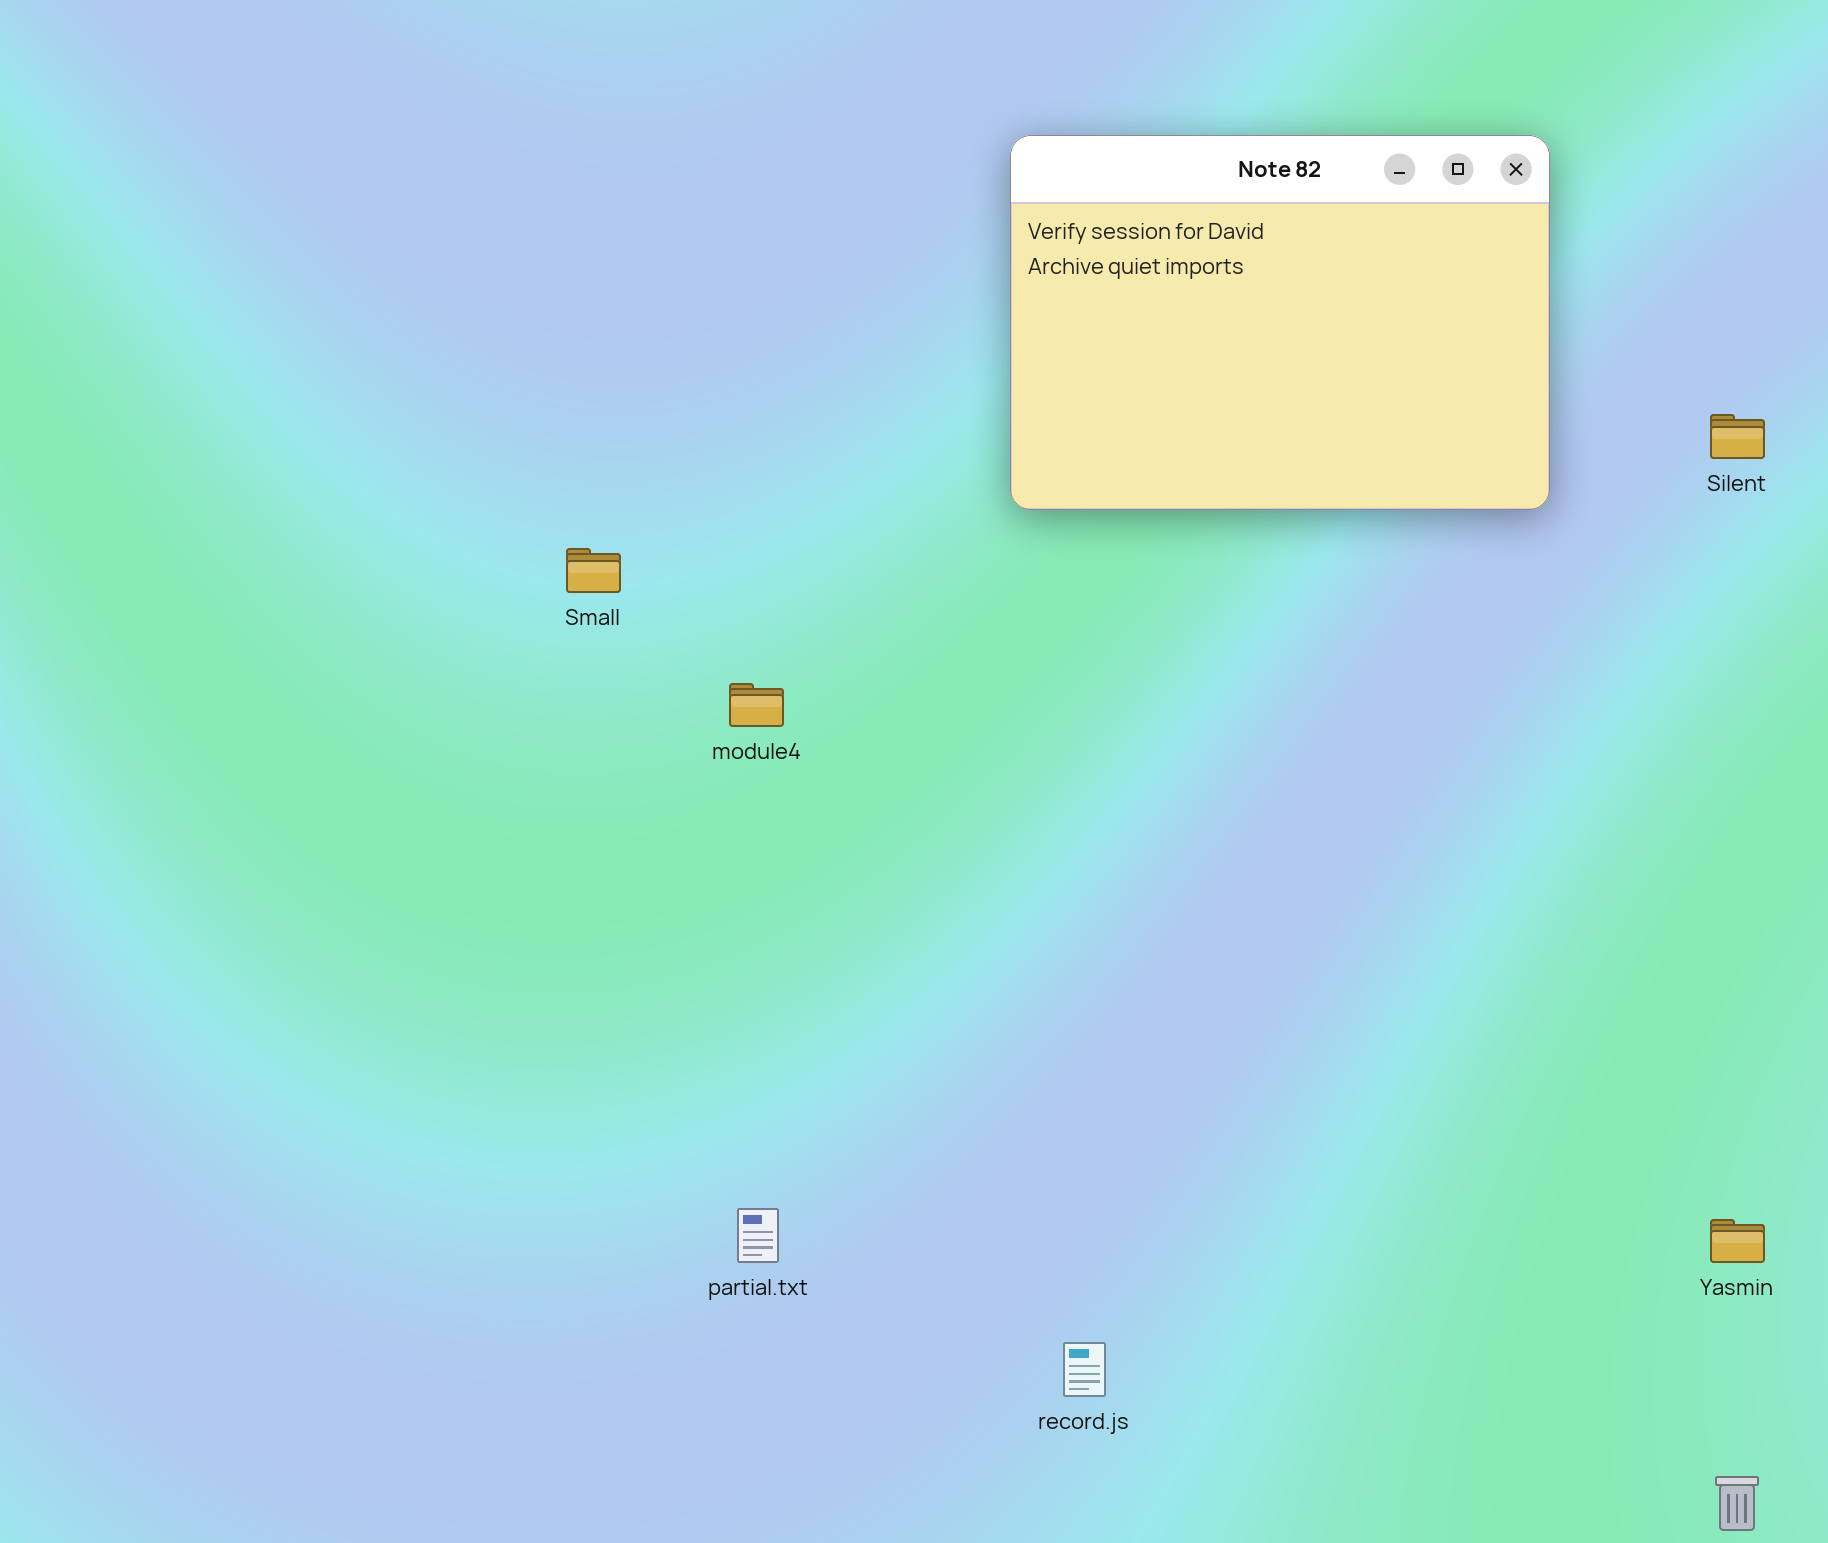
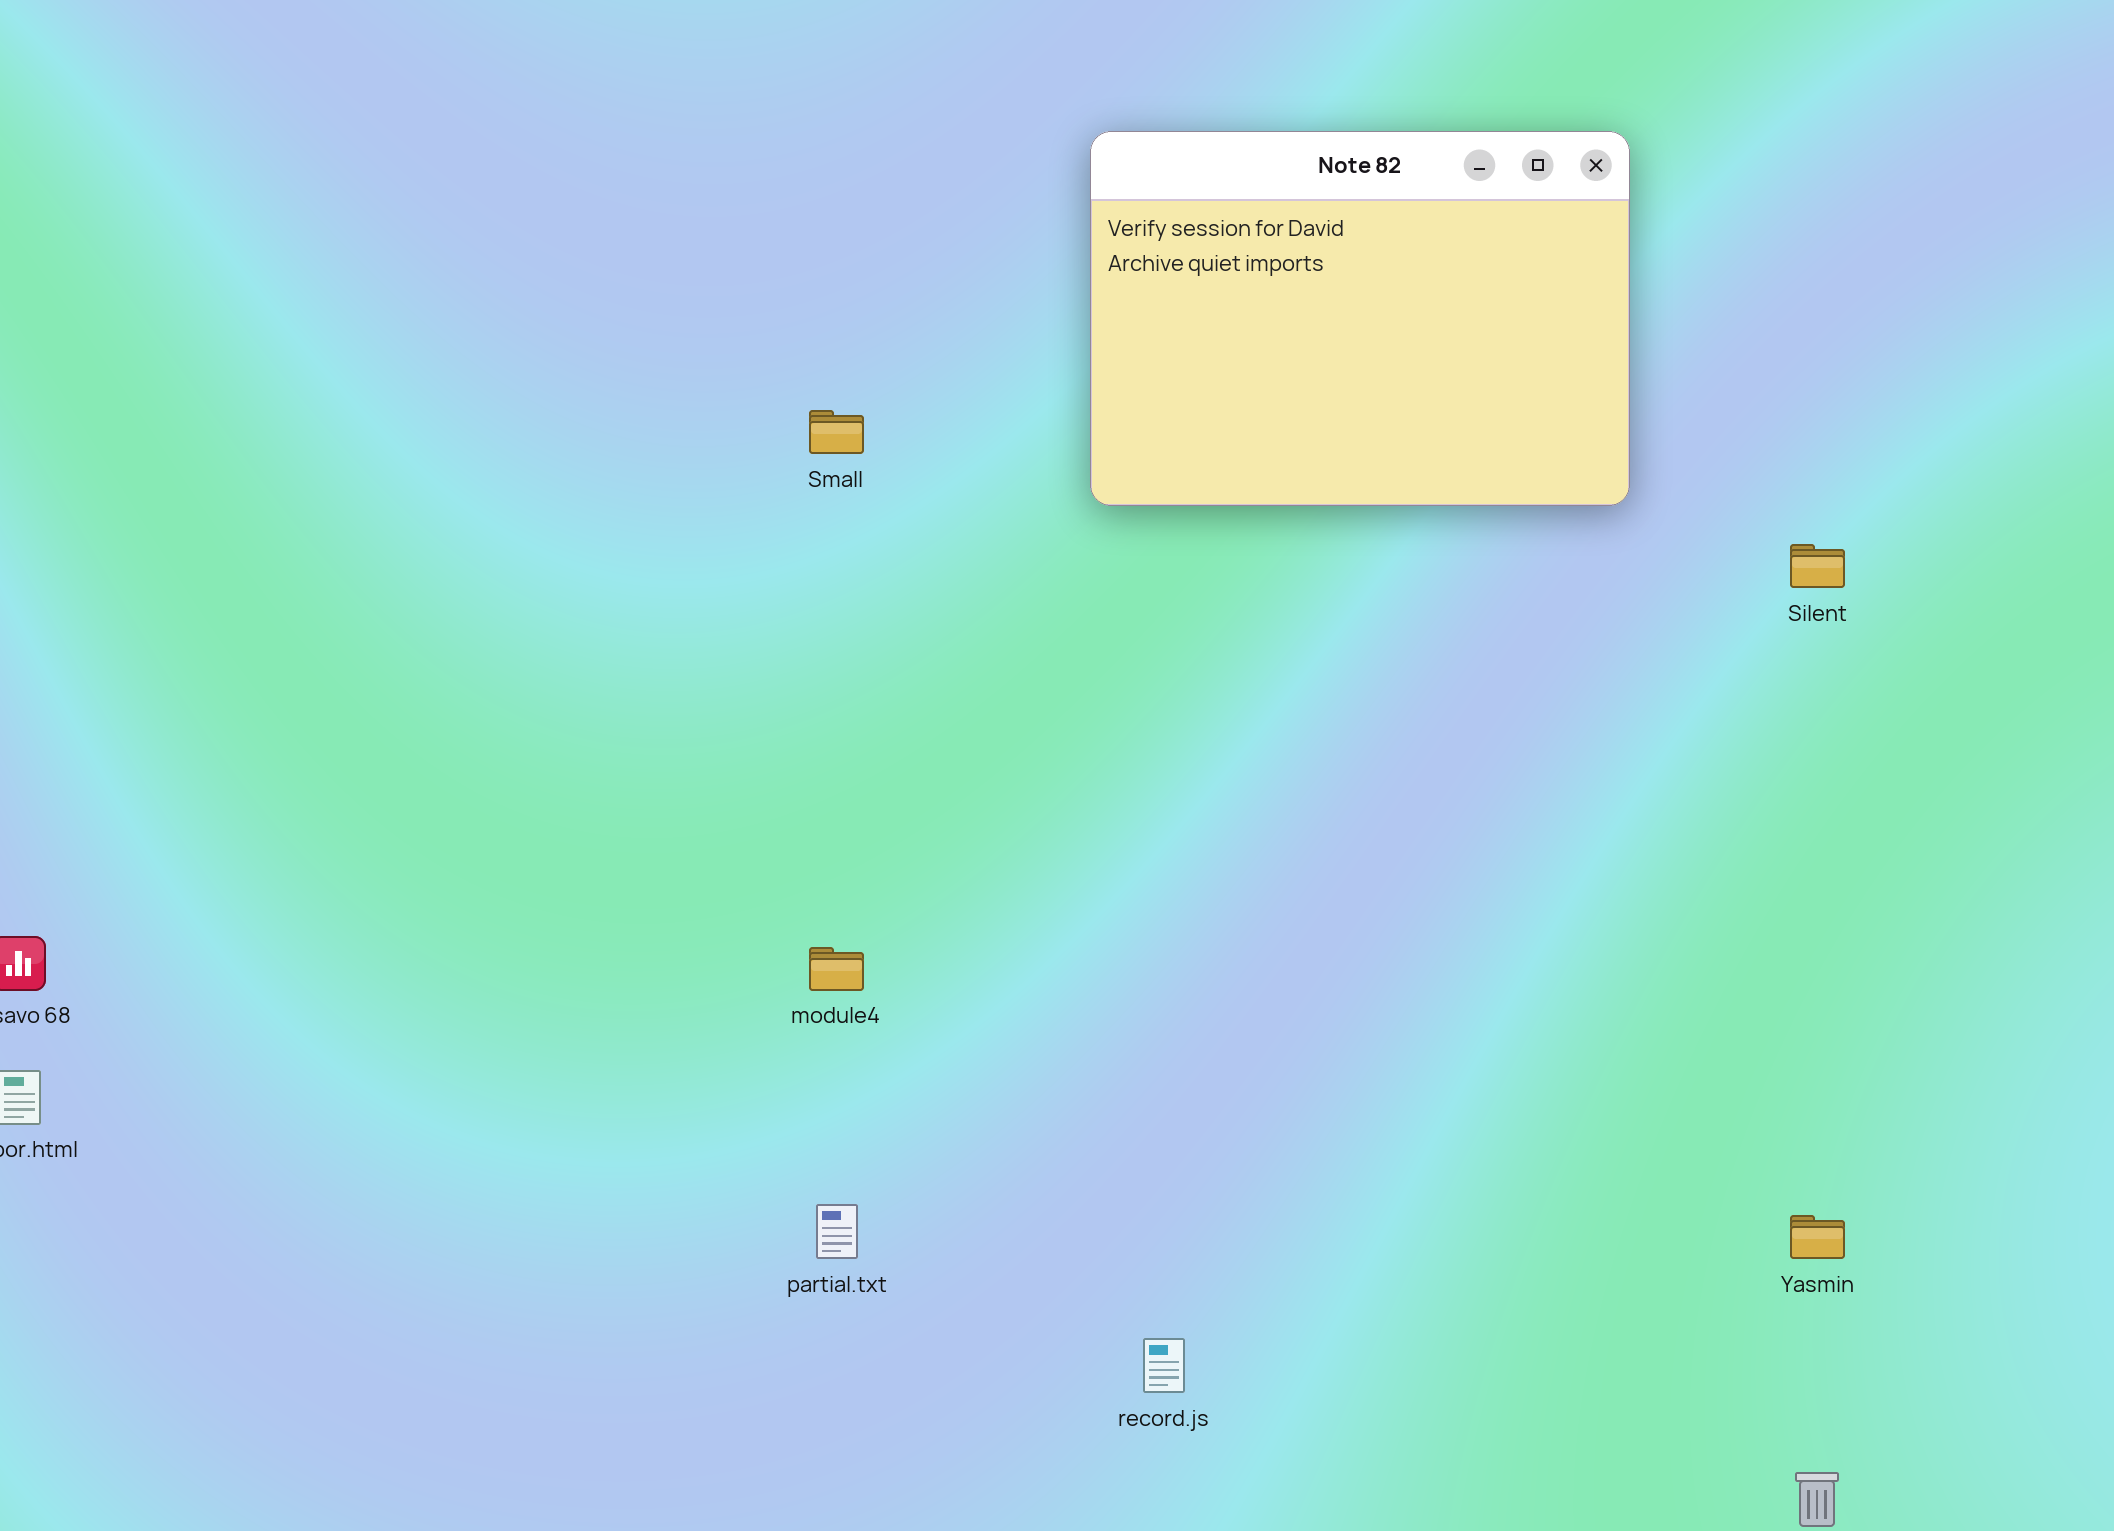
Silent: [1710,414,1765,459] -> [1790,544,1845,588], moved
Small: [566,548,621,593] -> [809,410,864,454], moved
module4: [729,683,784,727] -> [809,947,864,991], moved

